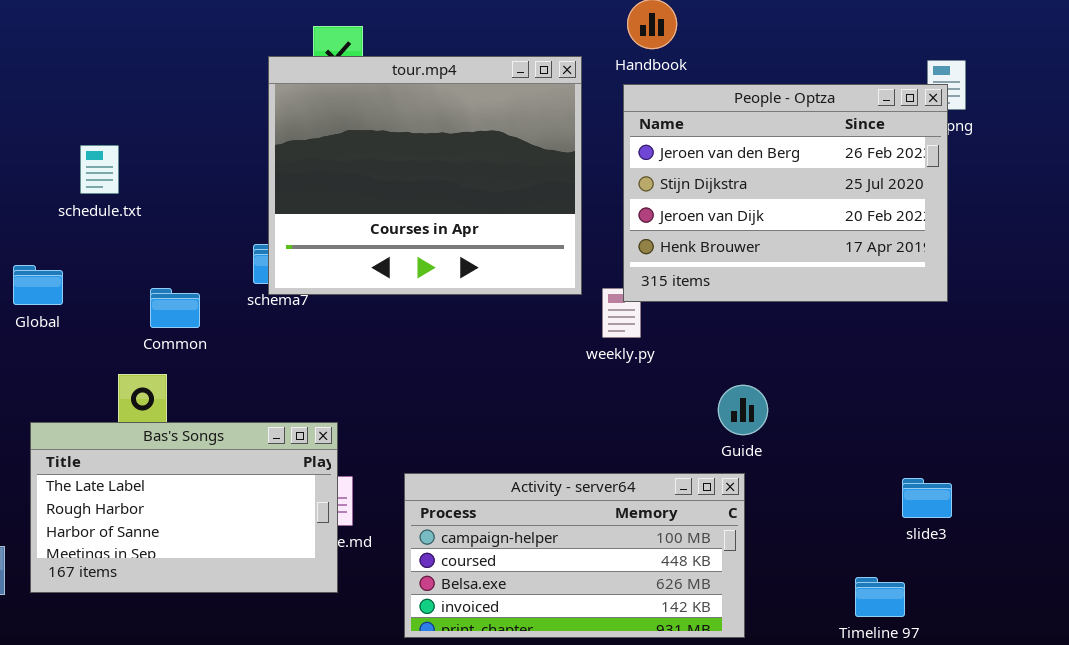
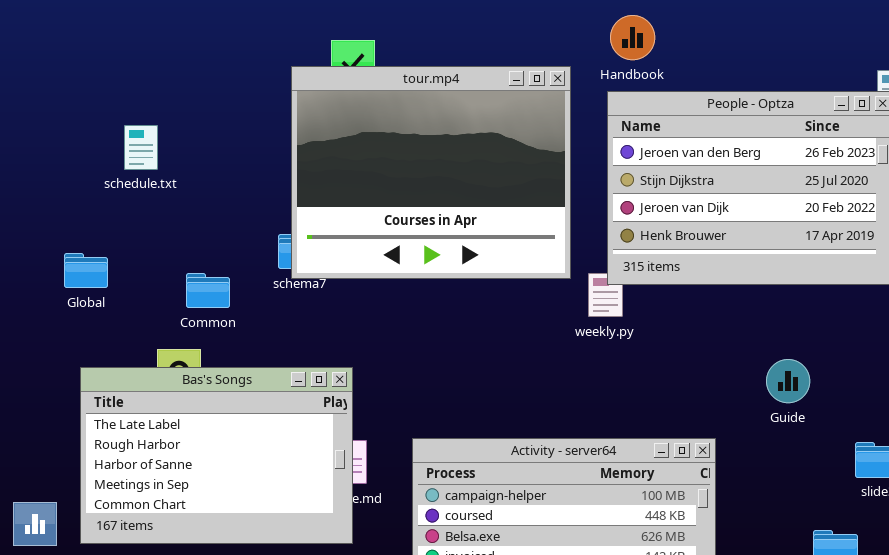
schedule.txt: [80,145,119,194] -> [124,125,158,170], moved
Guide: [718,385,768,435] -> [766,359,810,403], moved
Bas's Songs: [30,422,338,593] -> [80,367,353,544], resized

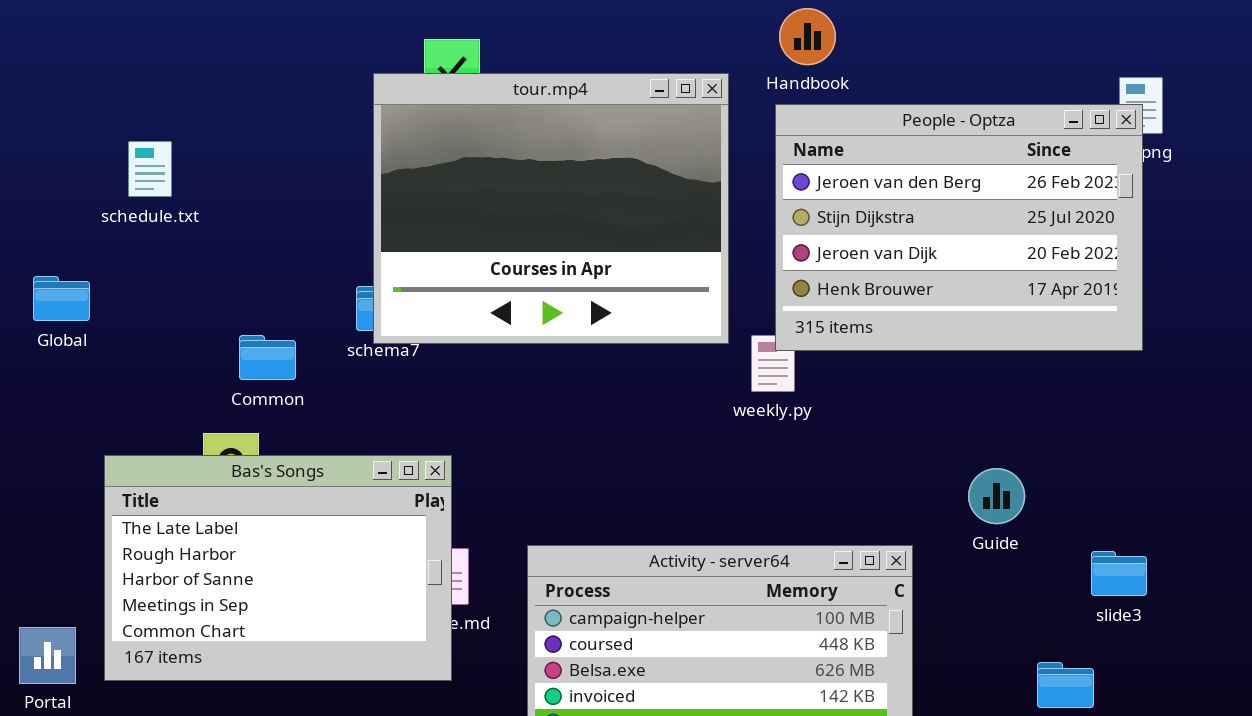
schedule.txt: [124,125,158,170] -> [128,141,172,197], moved
Global: [64,253,108,288] -> [33,276,90,321], moved
Guide: [766,359,810,403] -> [968,468,1025,524], moved

